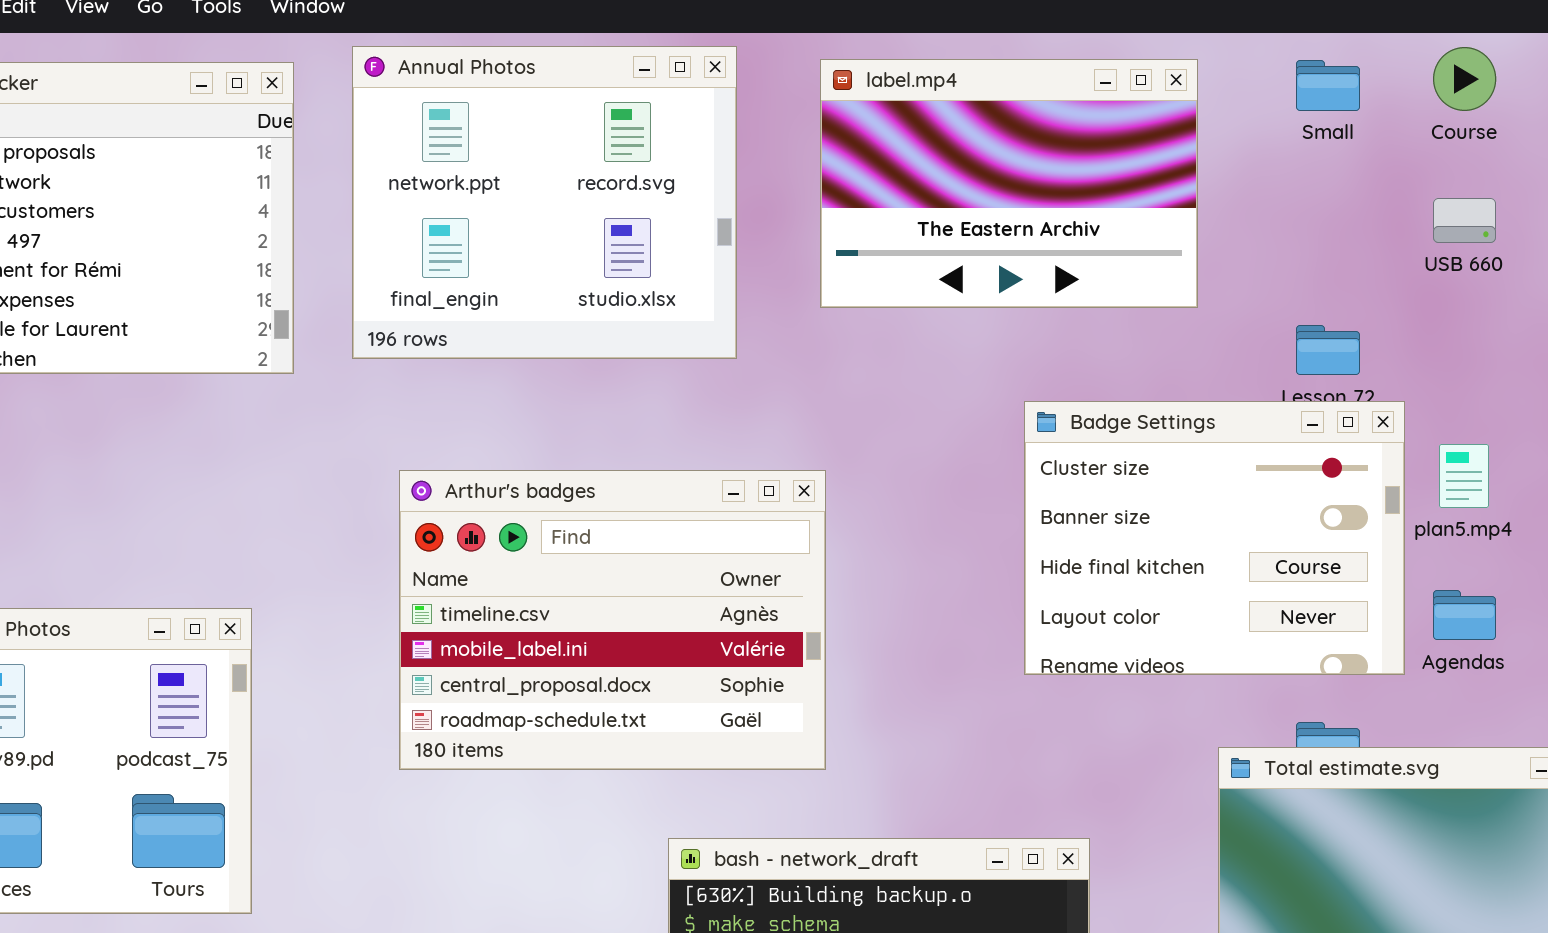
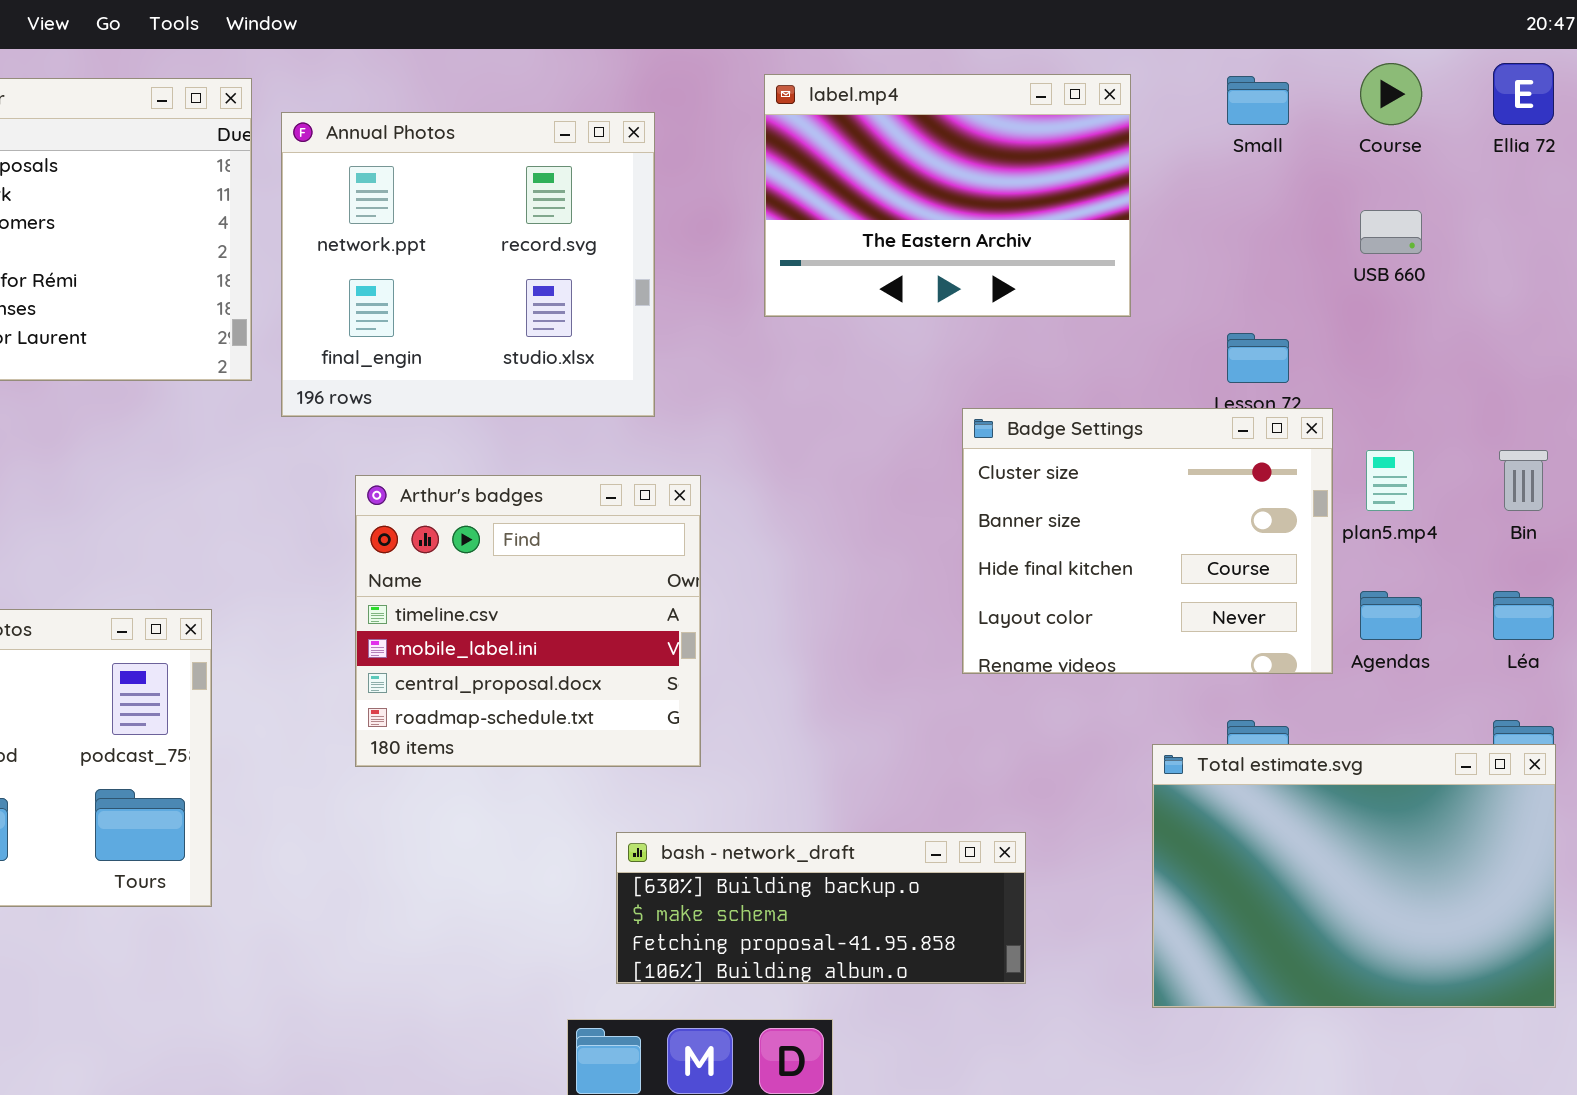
Annual Photos: [352,46,737,359] -> [281,112,655,417], moved
Arthur's badges: [399,470,826,770] -> [355,475,701,767], resized

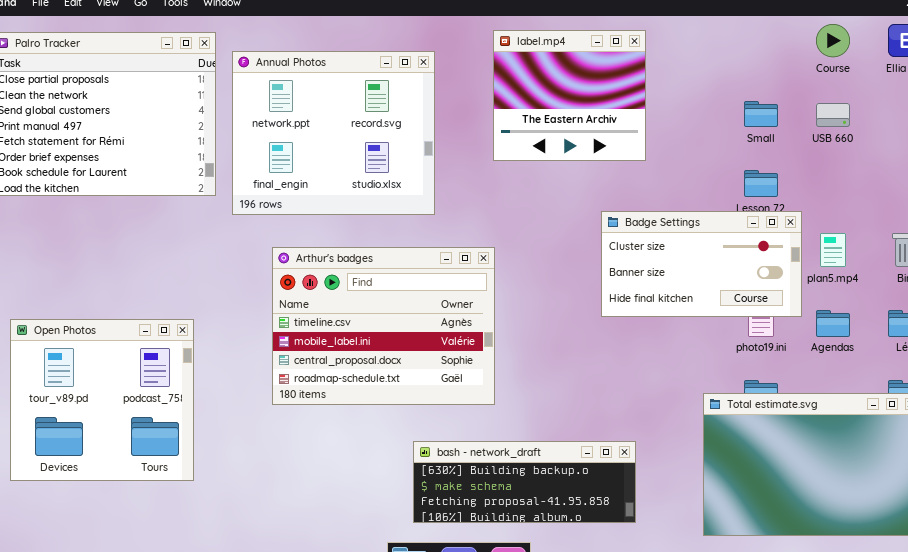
label.mp4: [764,74,1131,317] -> [493,30,646,161], resized
Small: [1227,76,1289,125] -> [744,101,778,127], moved
Badge Settings: [962,408,1333,674] -> [601,211,802,317], resized
Arthur's badges: [355,475,701,767] -> [272,247,495,405], resized

